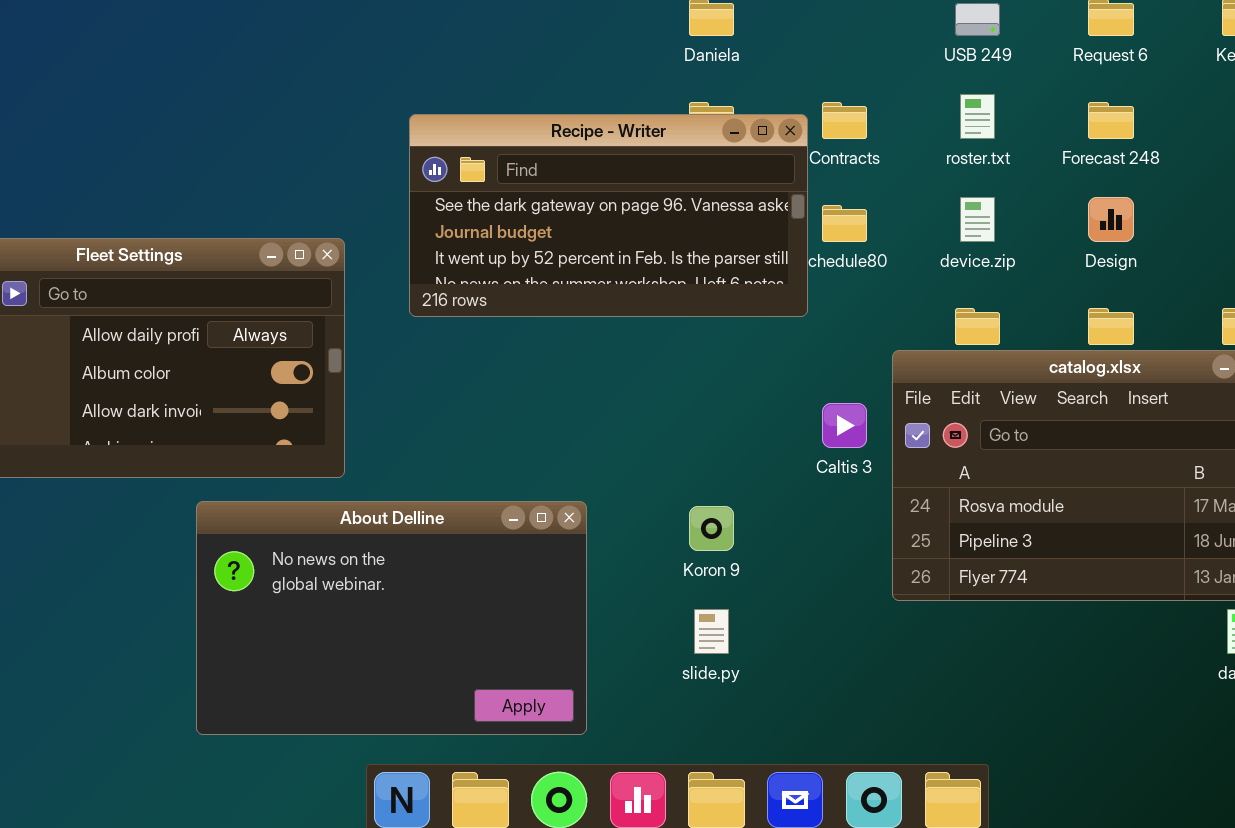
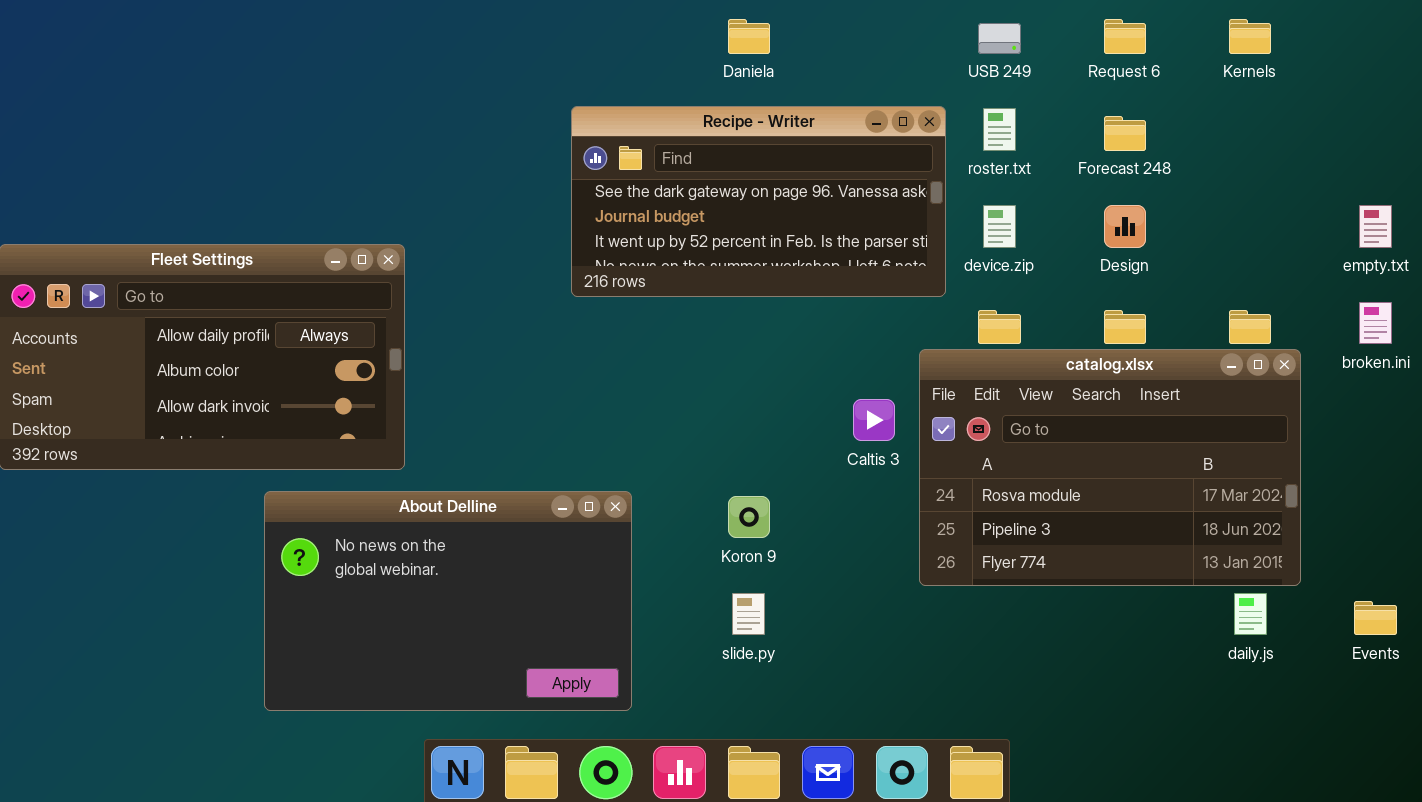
Recipe - Writer: [409,114,808,317] -> [571,106,946,297], moved

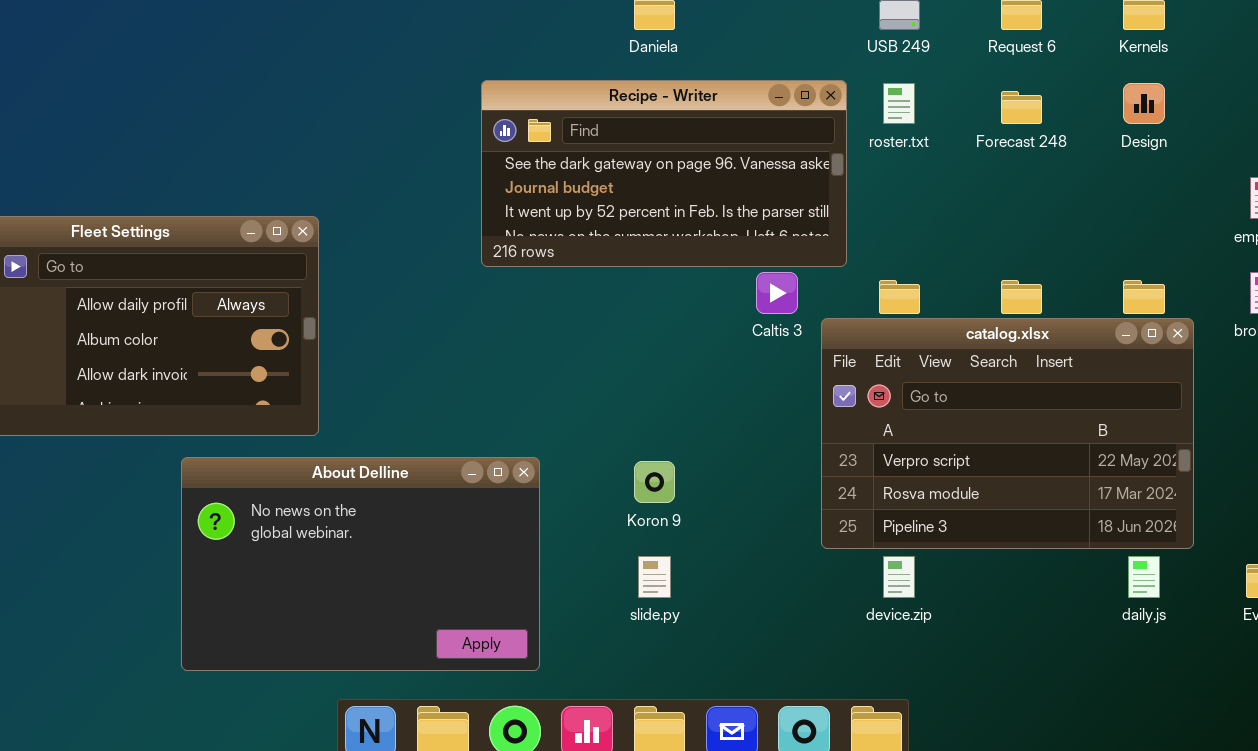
device.zip: [983,205,1016,248] -> [883,556,915,598], moved
Design: [1104,205,1146,248] -> [1123,83,1165,124], moved
catalog.xlsx: [919,349,1301,586] -> [821,318,1194,549], scrolled up 1 row
Caltis 3: [853,399,895,441] -> [756,272,798,314], moved

